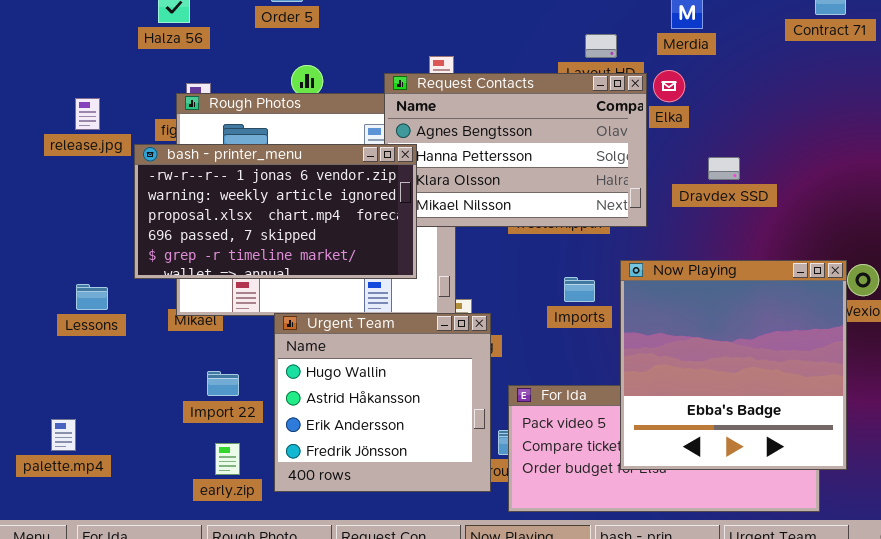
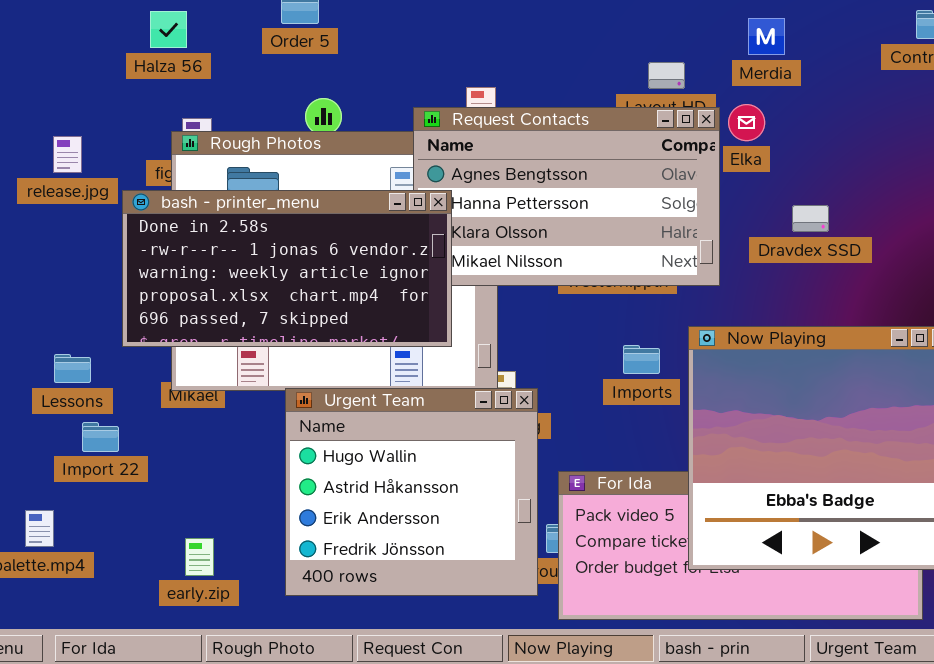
bash - printer_menu: [134,144,417,279] -> [122,190,452,347], scrolled up 1 row
Import 22: [207,371,239,396] -> [82,422,119,452], moved
early.zip: [215,443,240,475] -> [185,538,214,576], moved

